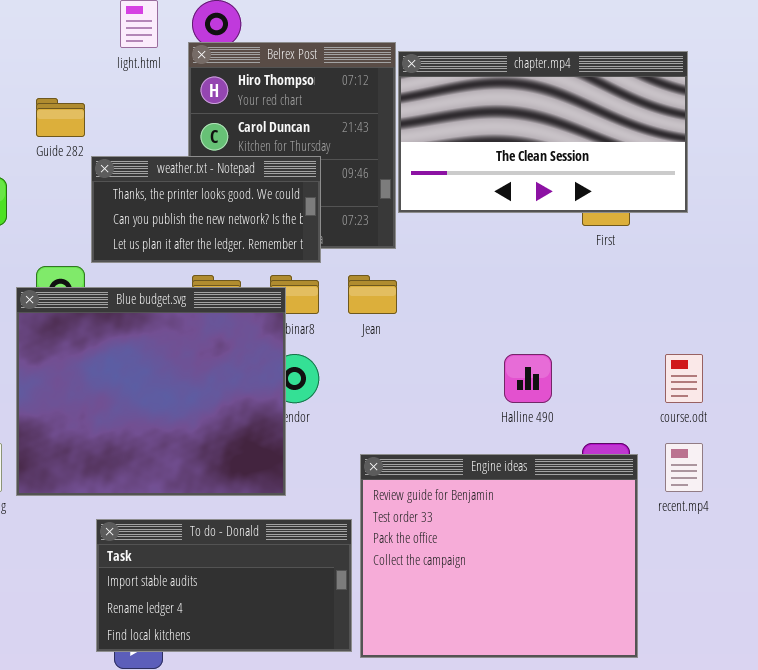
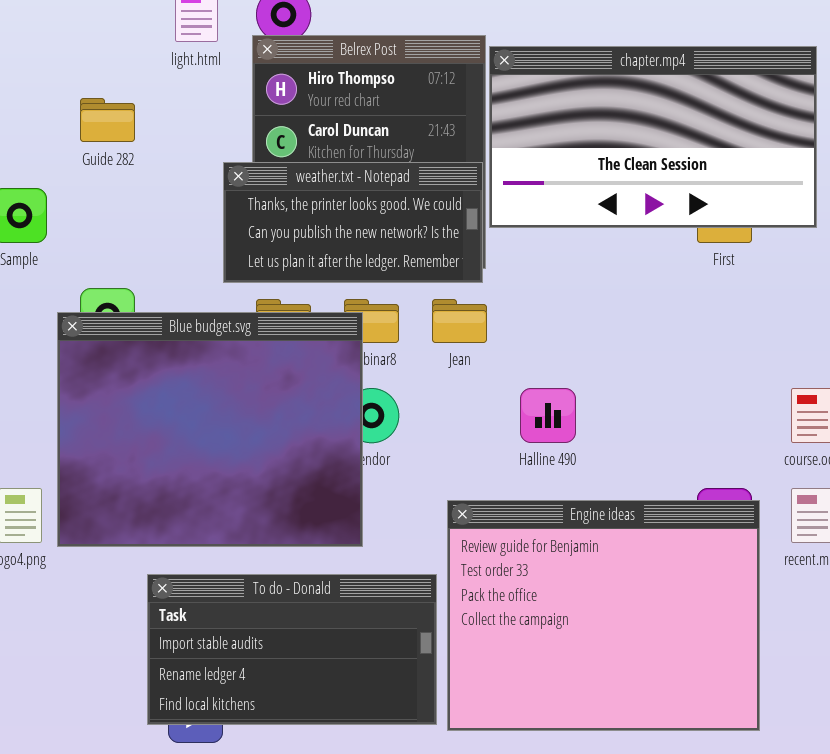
weather.txt - Notepad: [91,156,321,263] -> [223,162,483,283], moved
Halline 490: [504,354,552,403] -> [520,388,576,443], moved

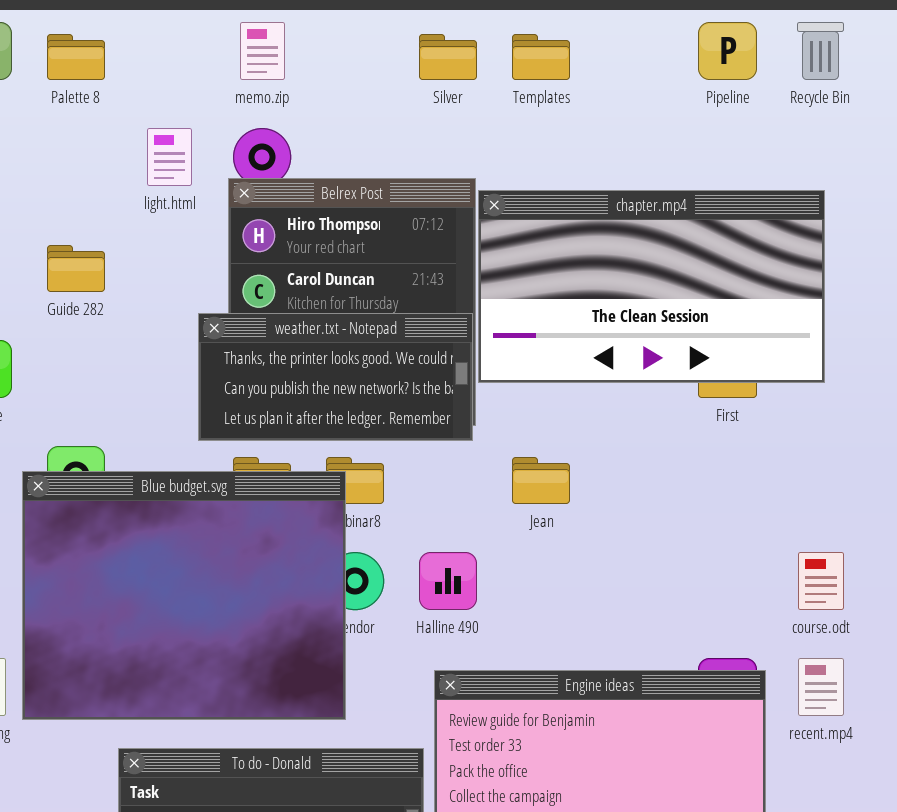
Jean: [432,299,487,343] -> [512,457,570,504], moved
Halline 490: [520,388,576,443] -> [419,552,477,610], moved

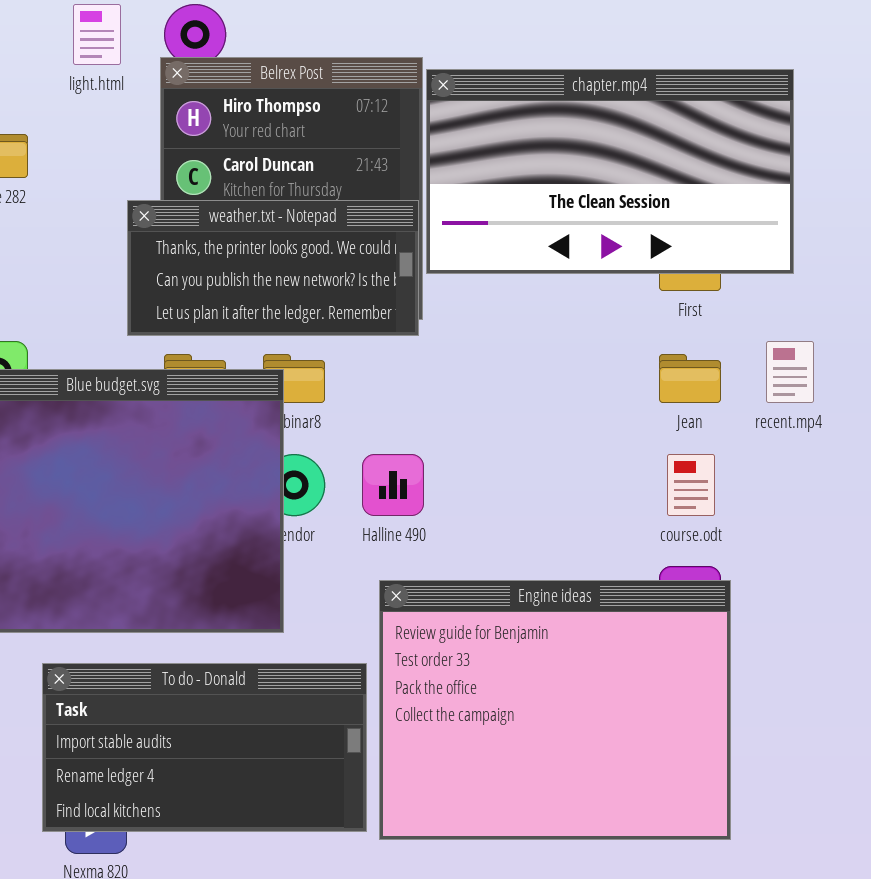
Jean: [512,457,570,504] -> [659,354,721,403], moved
course.odt: [798,552,844,610] -> [667,454,715,516], moved
recent.mp4: [798,658,844,716] -> [766,341,814,403], moved

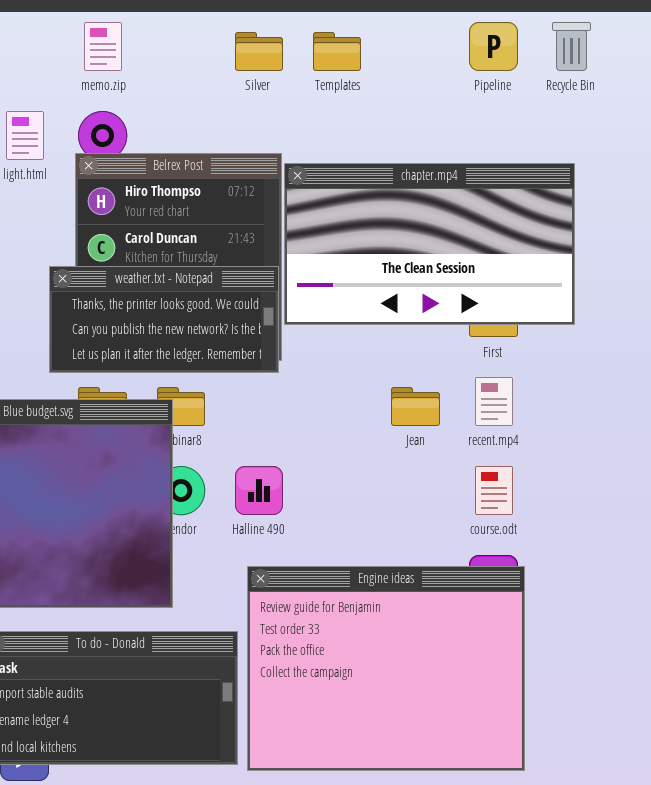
recent.mp4: [766,341,814,403] -> [475,377,513,426], moved
Jean: [659,354,721,403] -> [391,387,440,426], moved

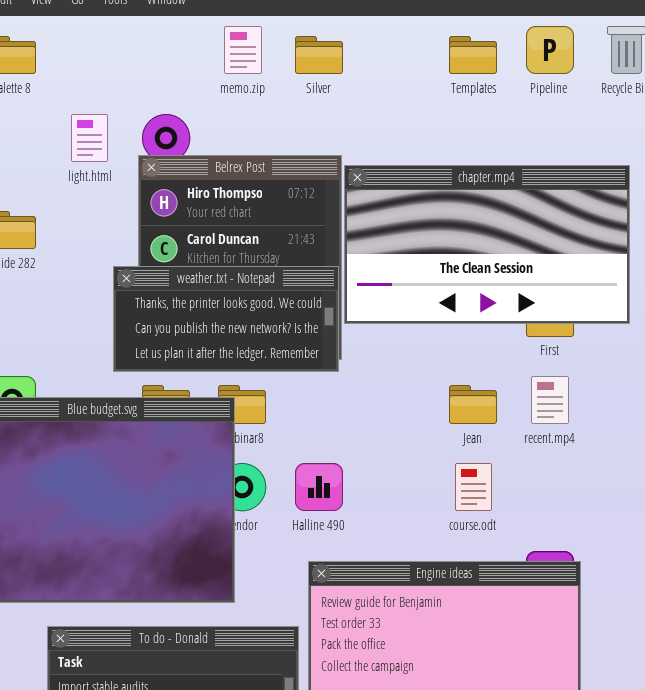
memo.zip: [84,22,122,71] -> [224,26,262,74], moved
Templates: [313,32,361,71] -> [449,36,497,74], moved
course.odt: [475,466,513,515] -> [455,463,492,511], moved

